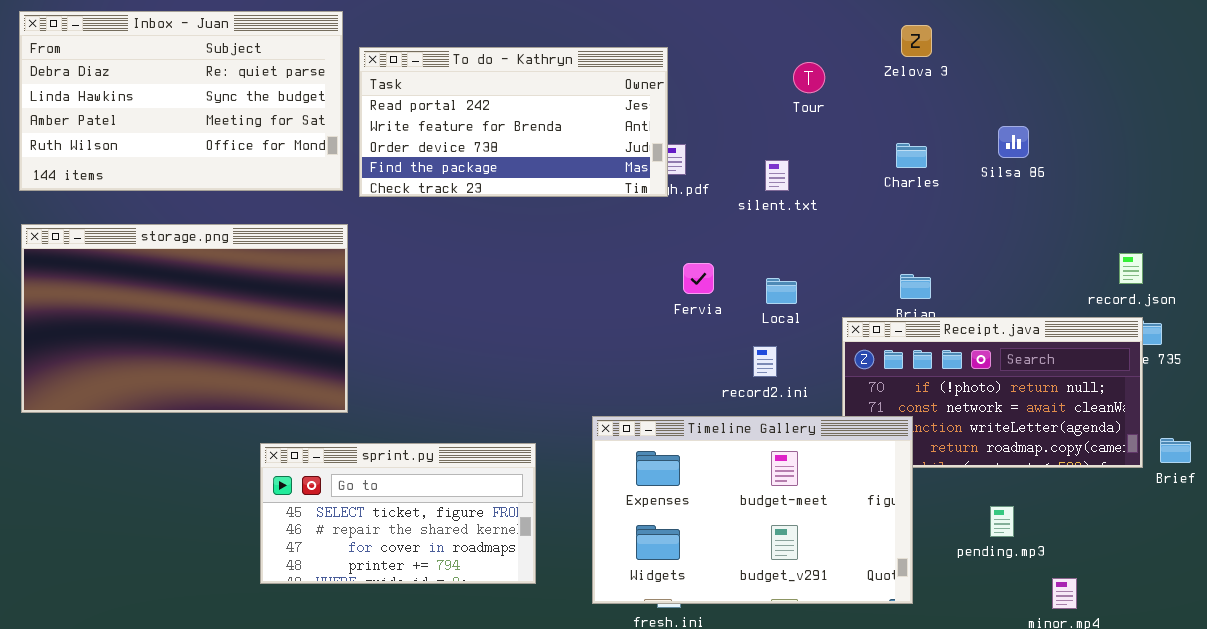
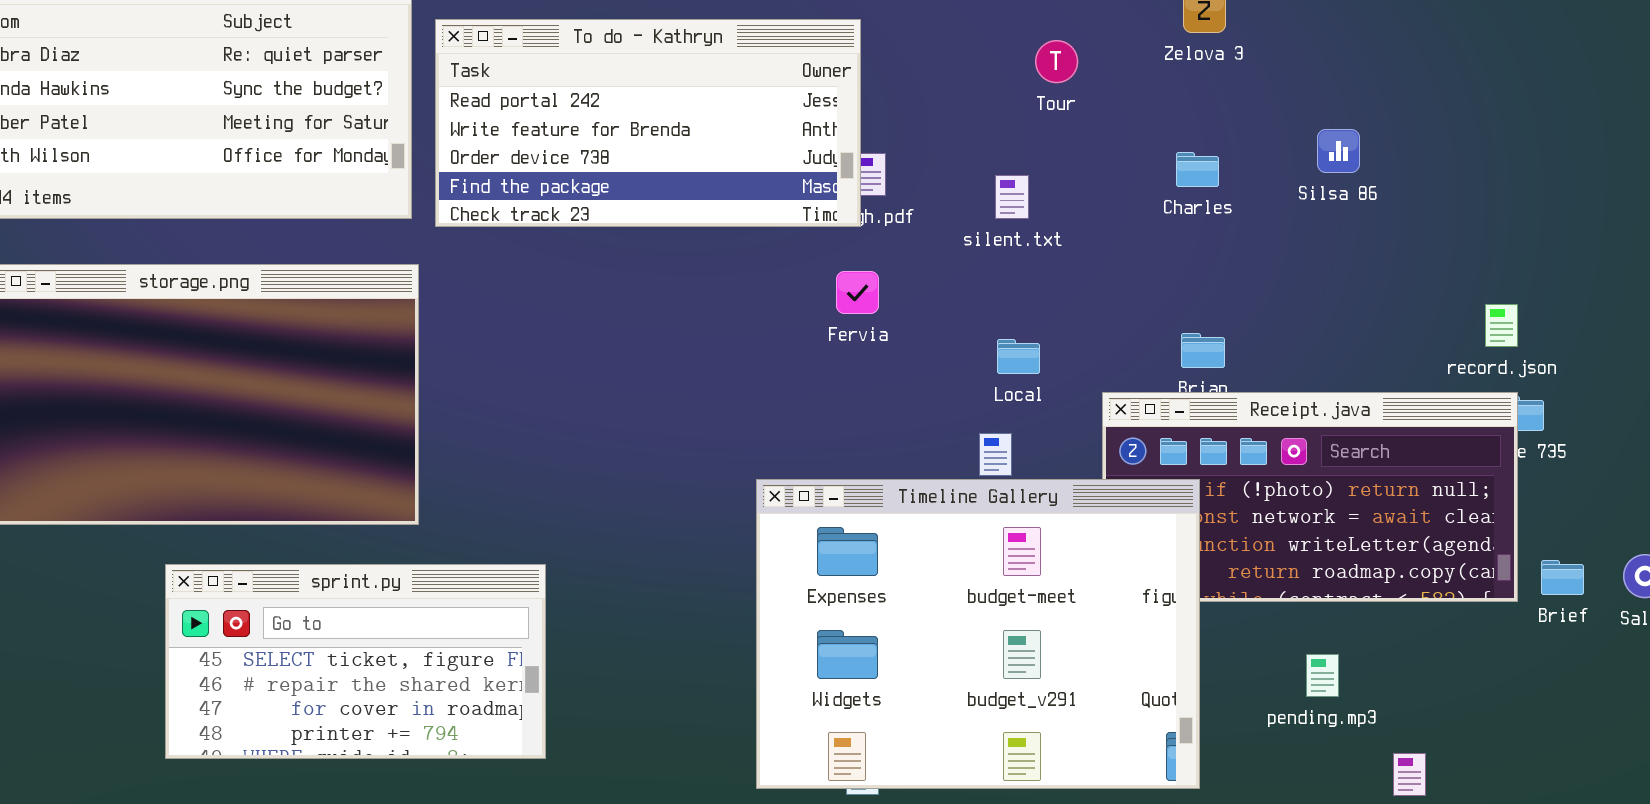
Fervia: [683,263,714,294] -> [836,271,879,314], moved
Timeline Gallery: [592,416,913,604] -> [756,479,1200,789], resized
sprint.py: [260,443,536,584] -> [165,564,546,759], moved

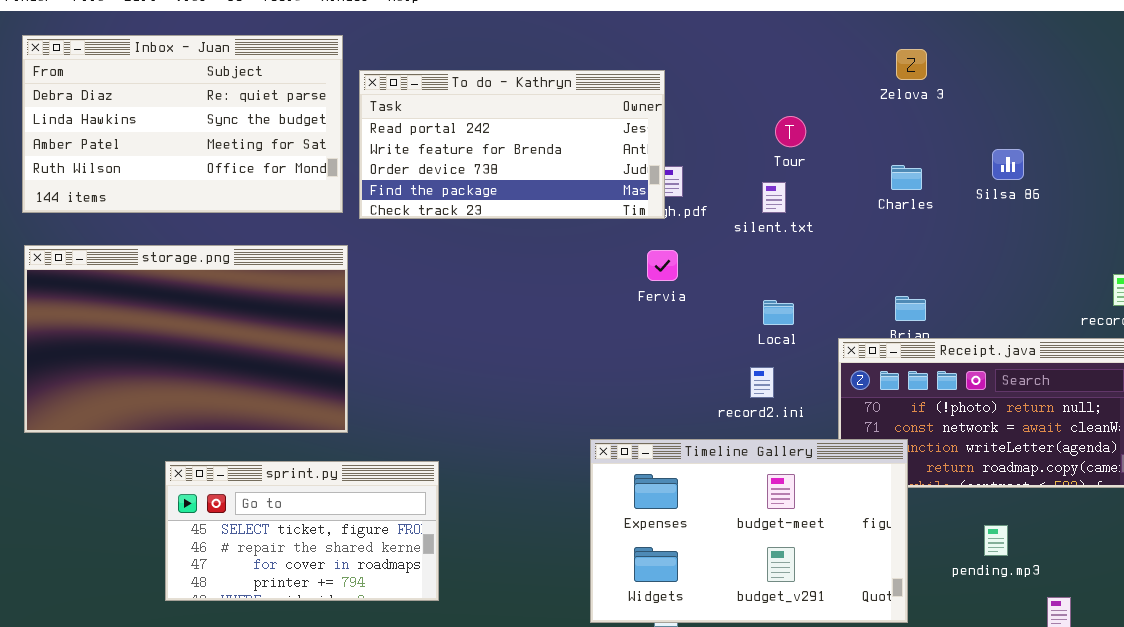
Tour: [1035,40,1078,83] -> [775,116,806,147], moved
Timeline Gallery: [756,479,1200,789] -> [590,439,908,623], resized

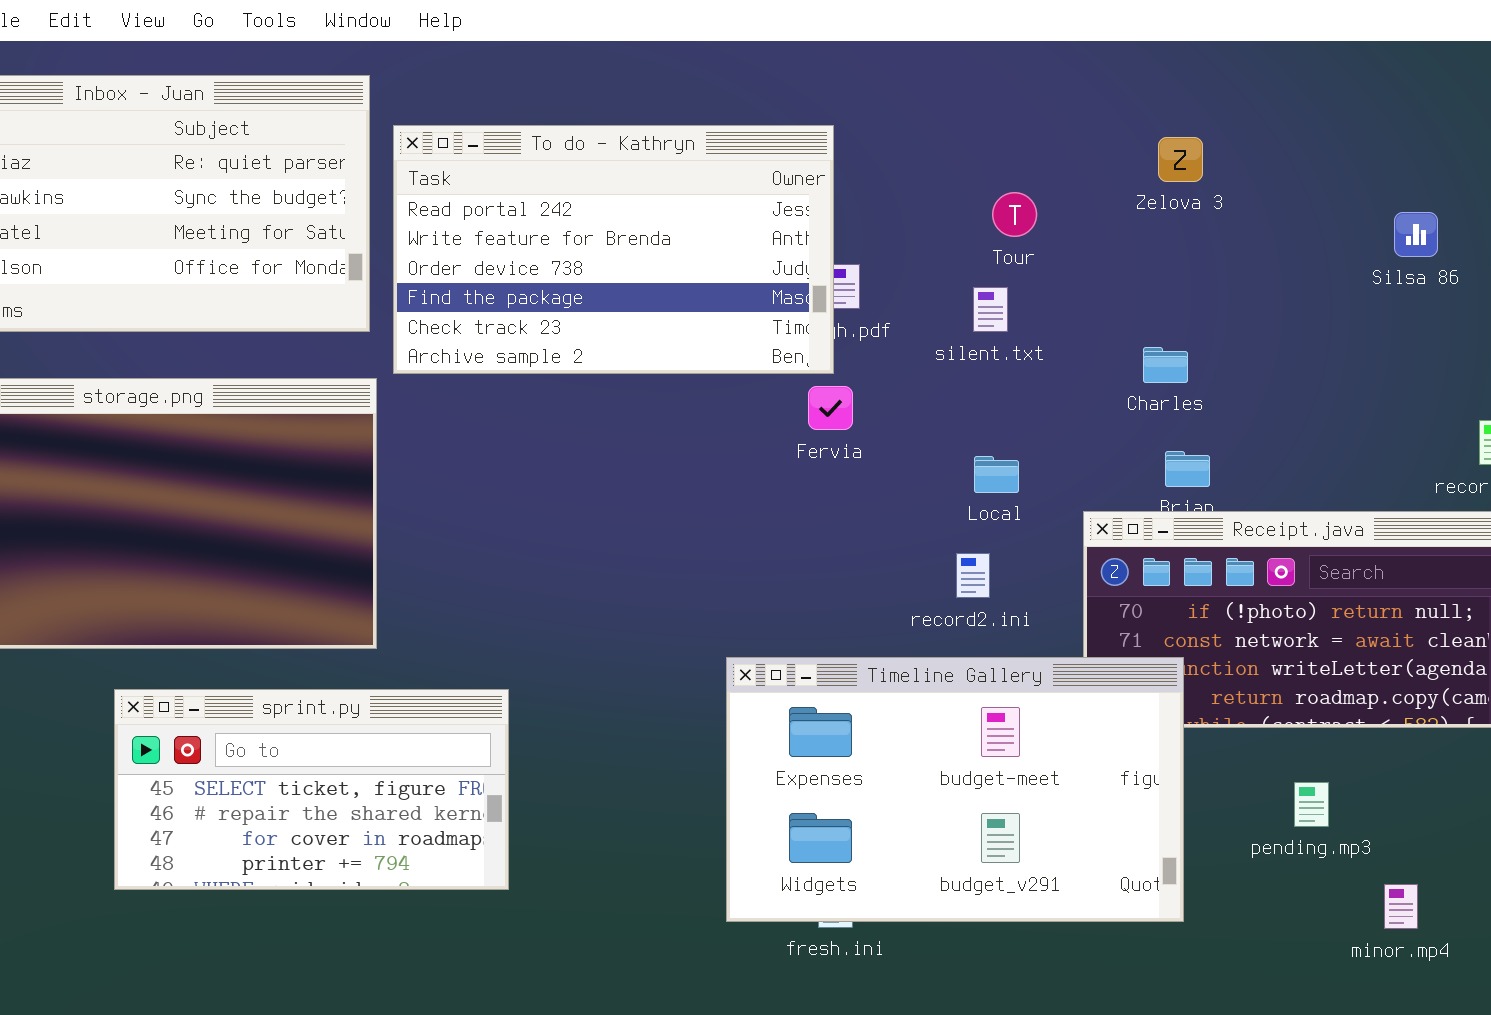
Zelova 3: [896,49,927,80] -> [1158,137,1203,182], moved
To do - Kathryn: [359,70,665,219] -> [393,125,834,374], resized
Silsa 86: [992,149,1024,180] -> [1394,212,1438,257], moved
Charles: [891,165,922,190] -> [1143,347,1188,383], moved

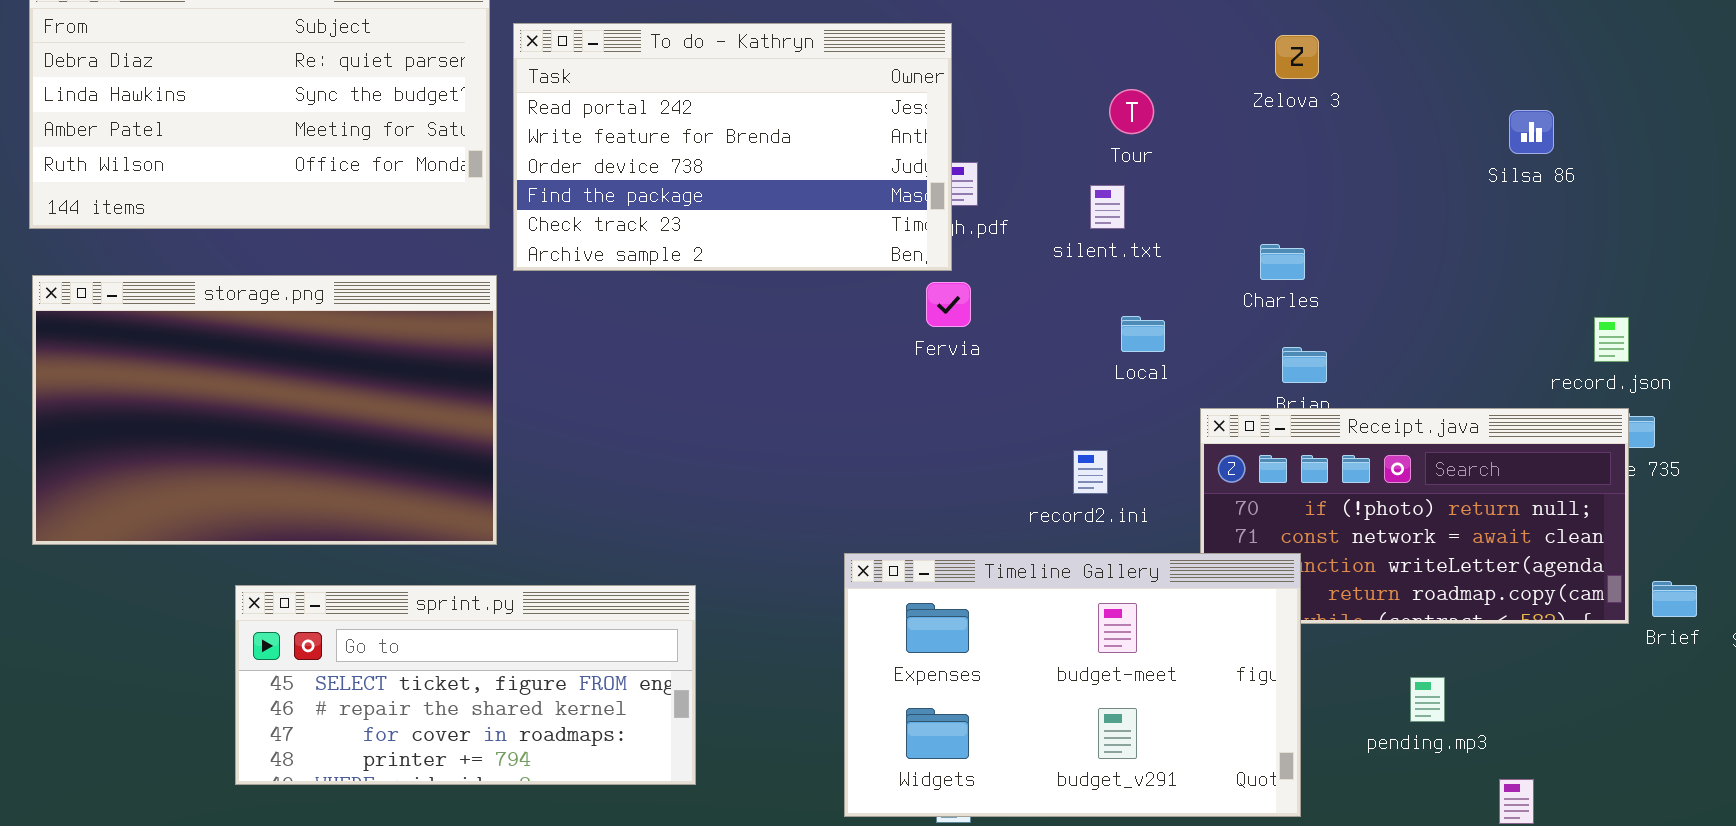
Local: [974,456,1019,493] -> [1121,316,1165,352], moved
sprint.py: [114,689,509,890] -> [235,585,696,785], resized

